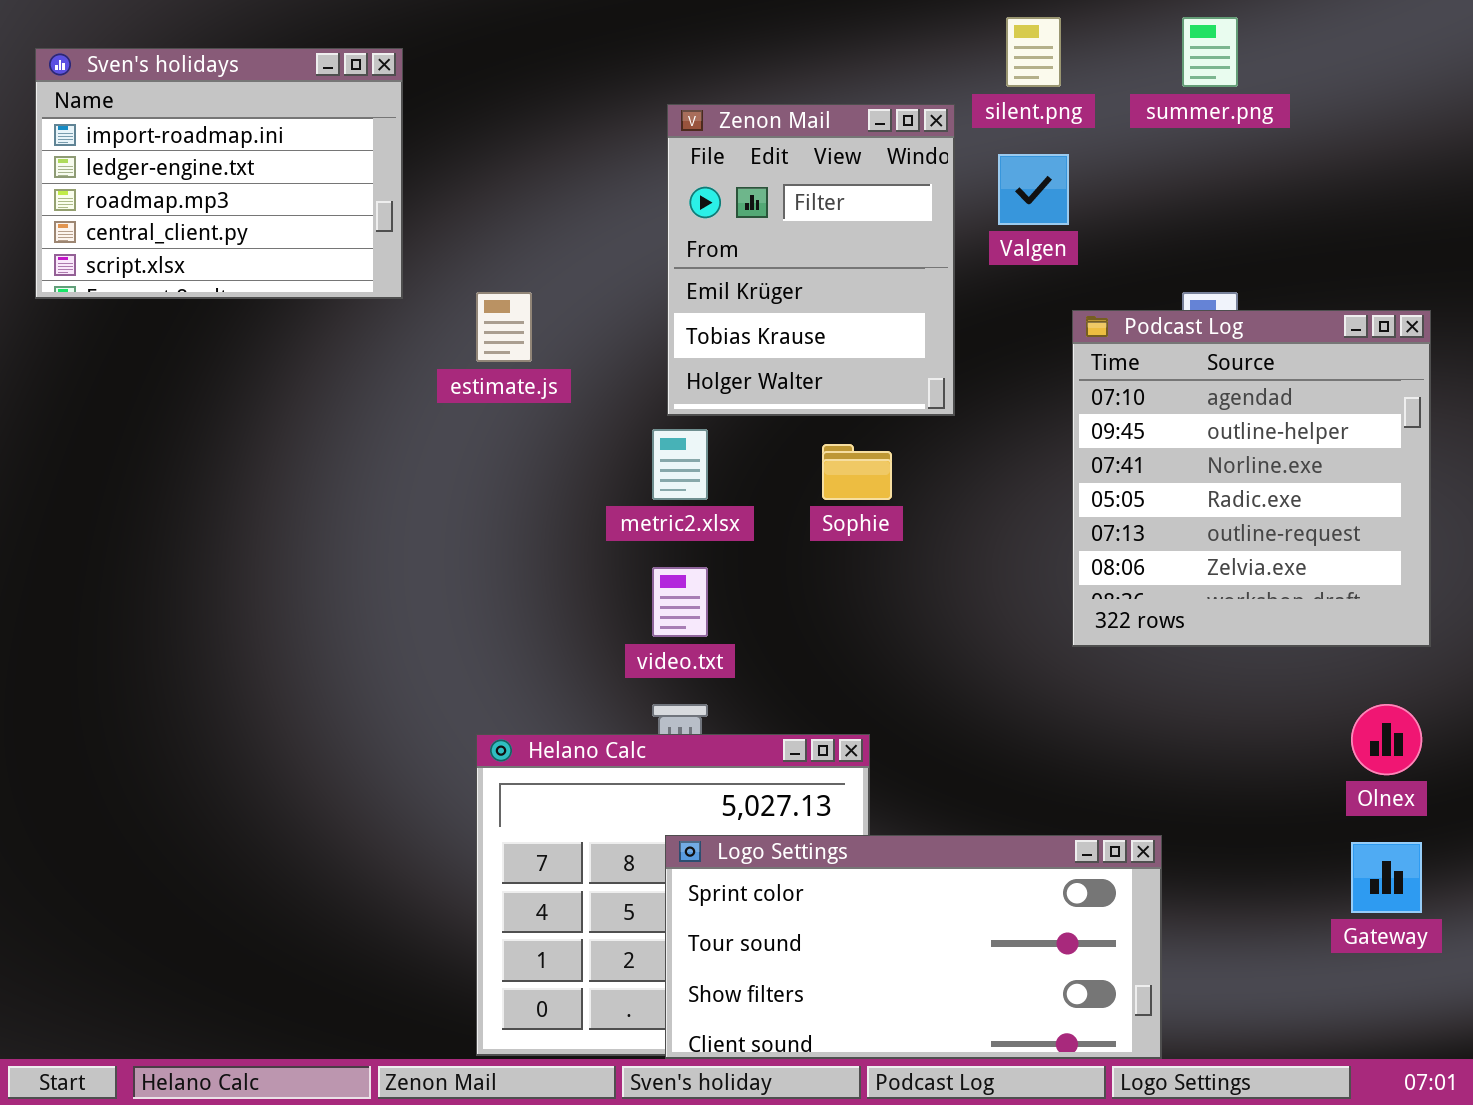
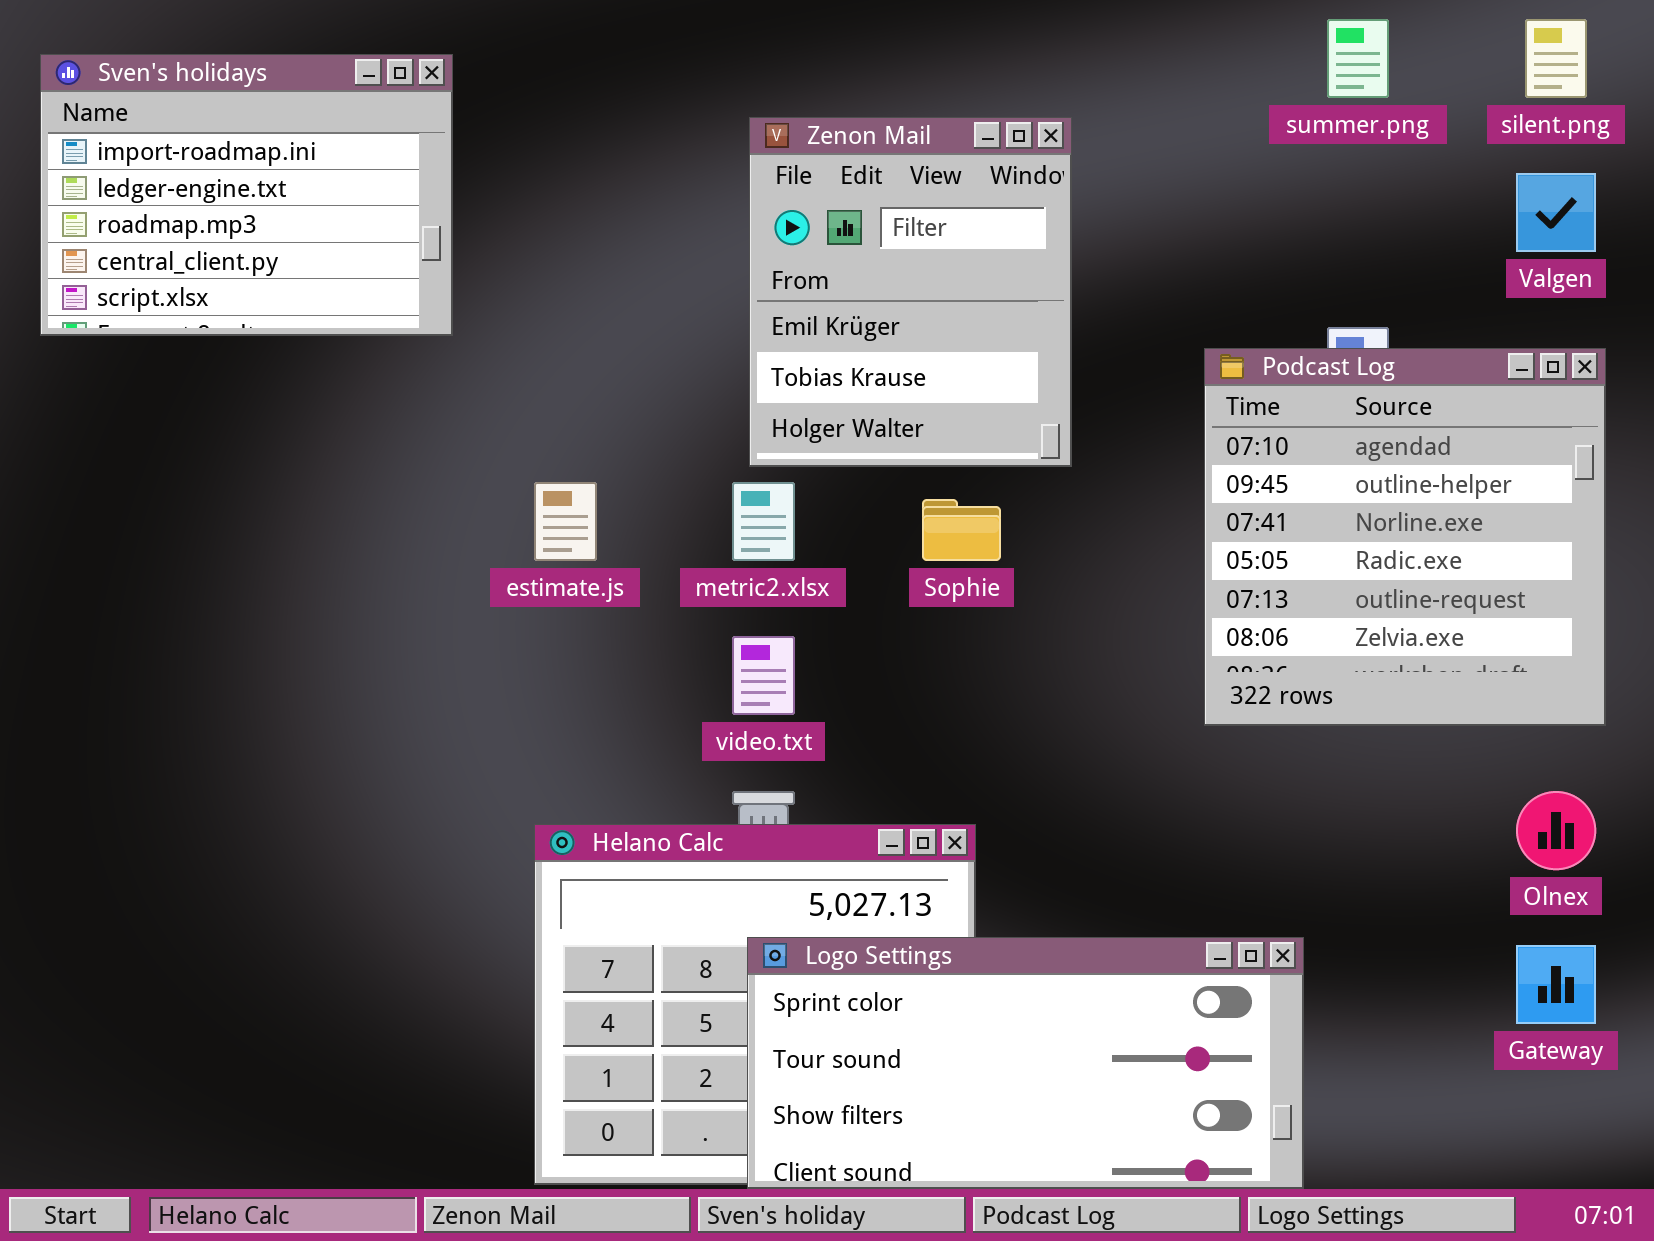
silent.png: [1006,17,1061,87] -> [1525,19,1587,98], moved
Valgen: [998,154,1069,225] -> [1516,173,1596,252], moved
estimate.js: [476,292,532,362] -> [534,482,597,561], moved

